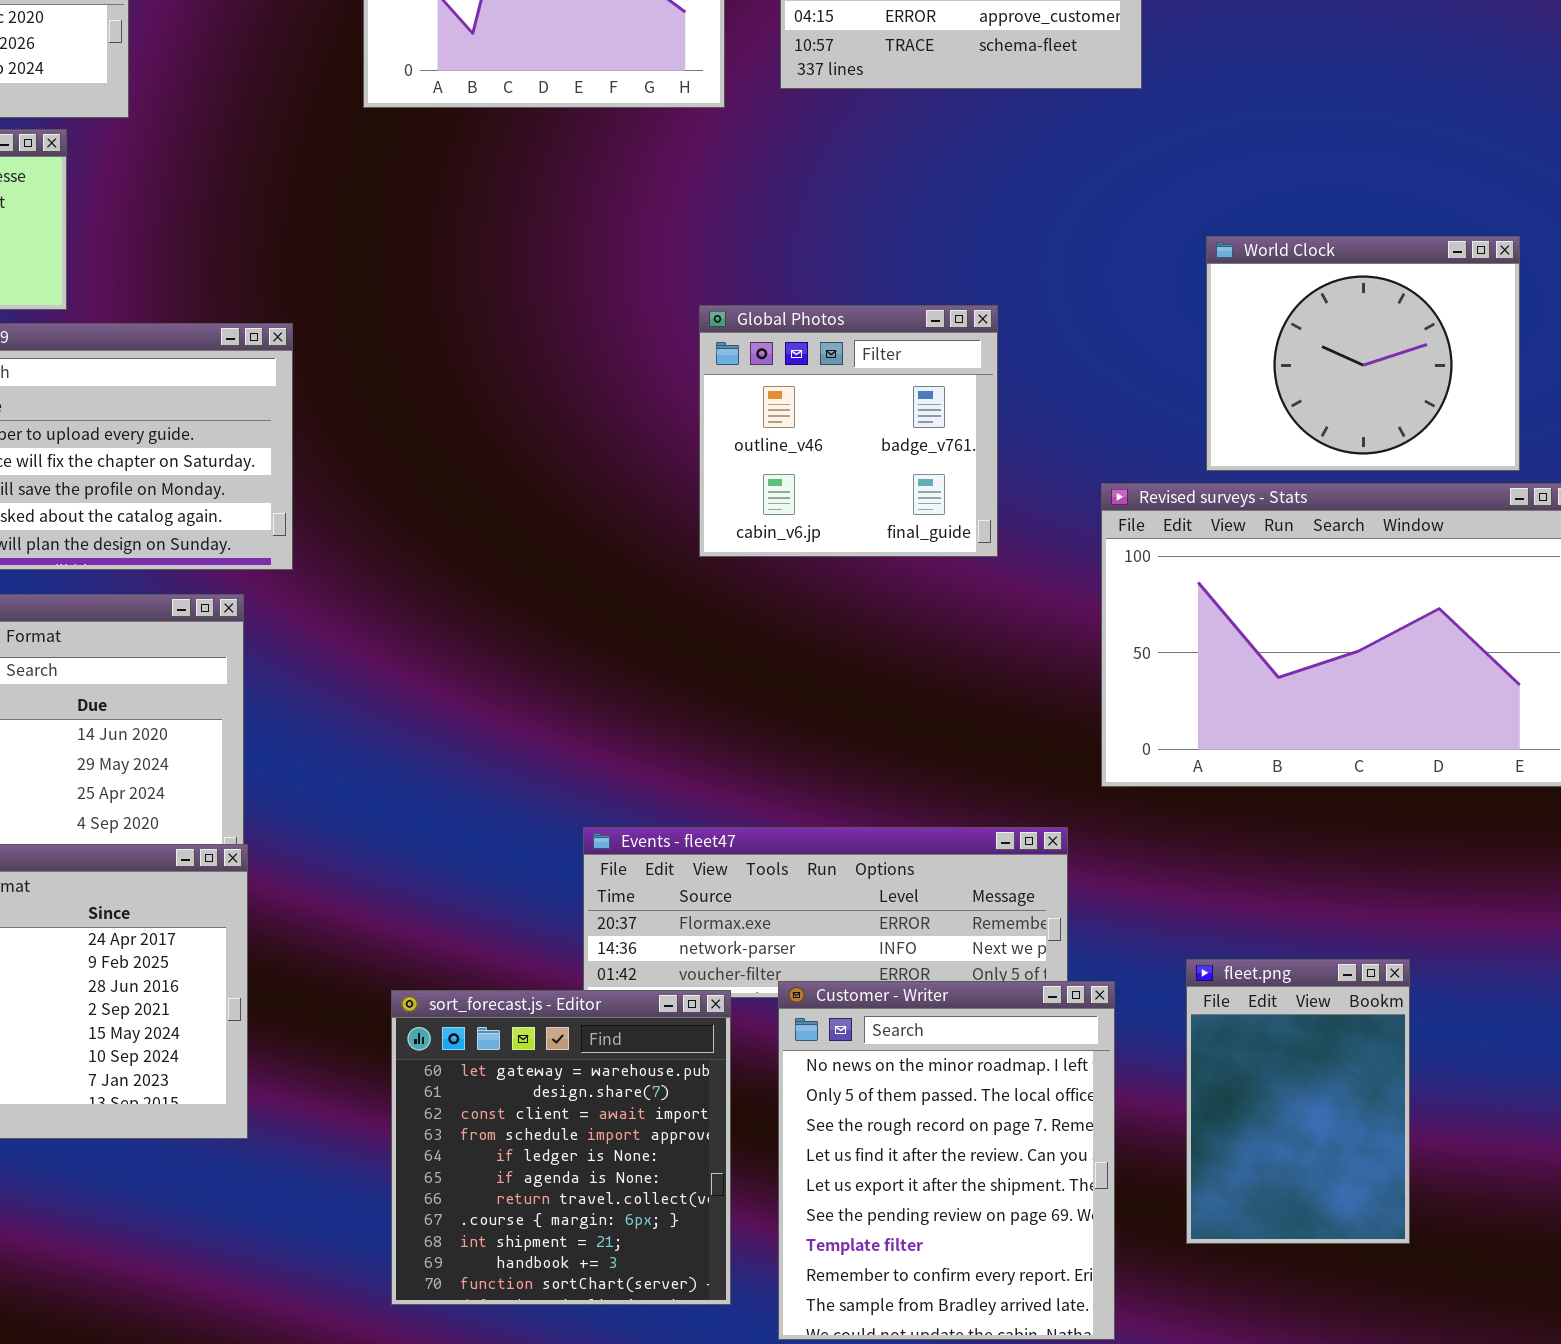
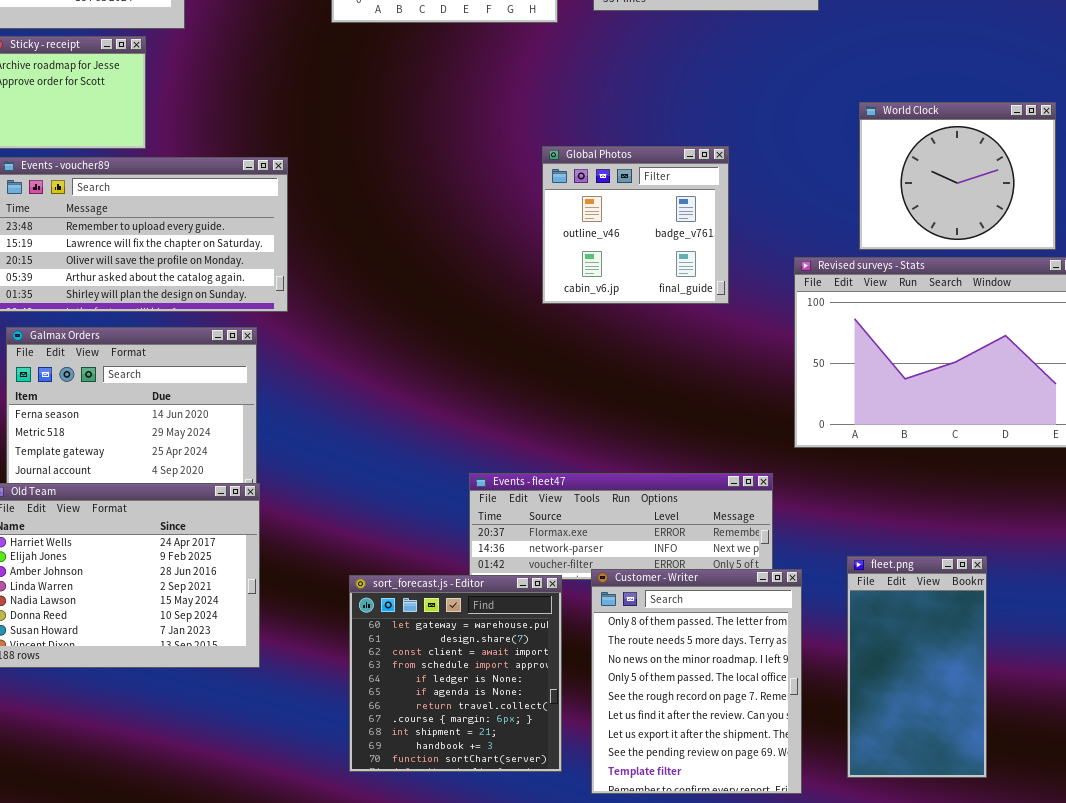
fleet.png: [1186,959,1410,1244] -> [847,556,987,778], resized
Customer - Writer: [778,981,1115,1340] -> [591,569,802,794], scrolled up 2 rows

